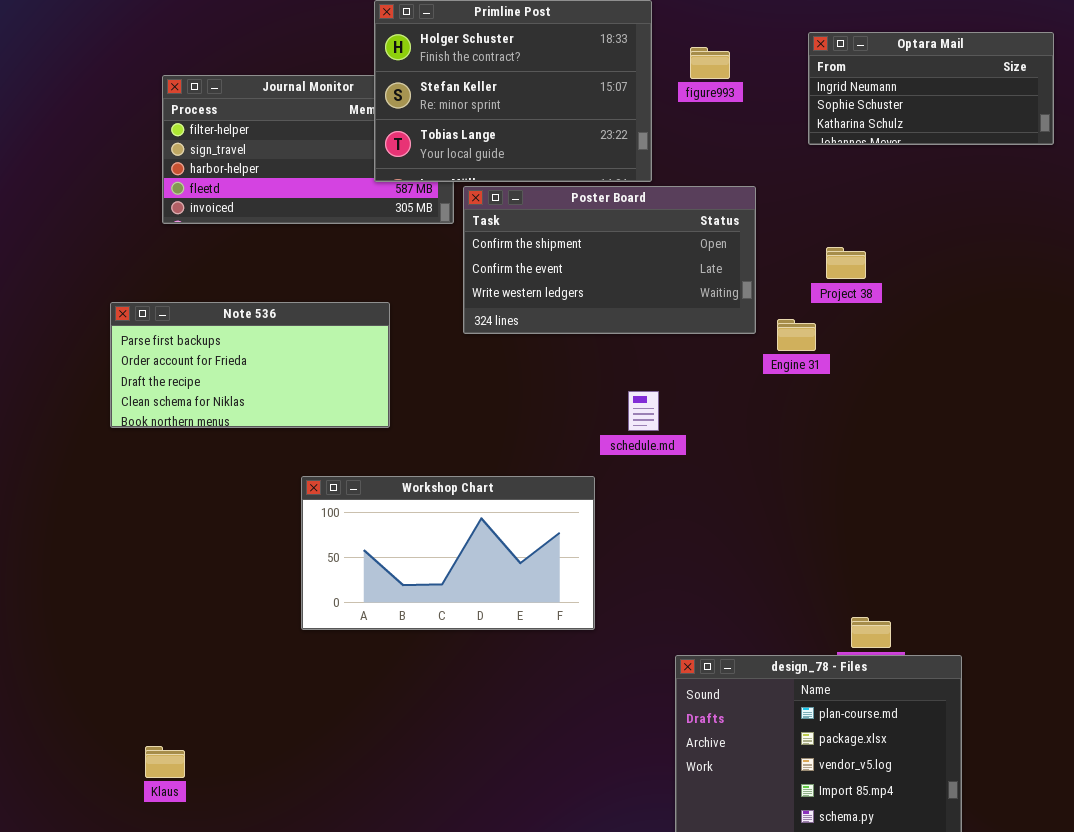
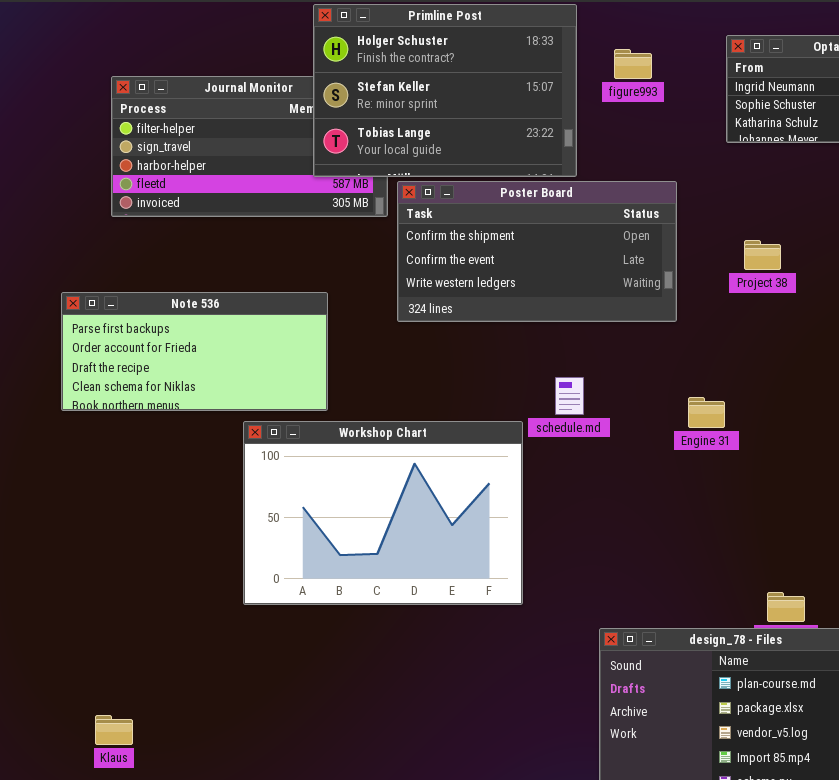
Engine 31: [777,319,816,351] -> [688,397,725,428], moved
Workshop Chart: [301,476,595,630] -> [243,421,523,605], resized

